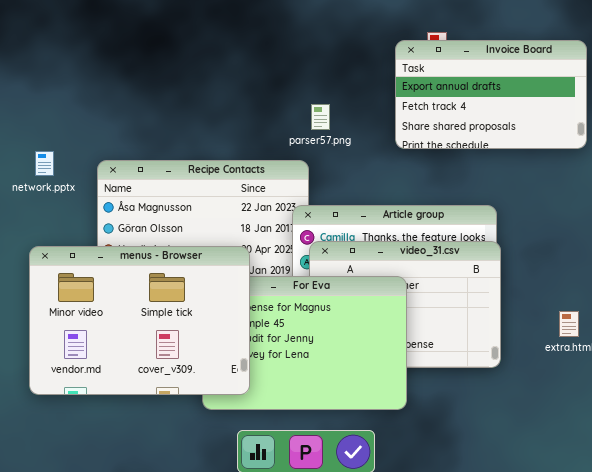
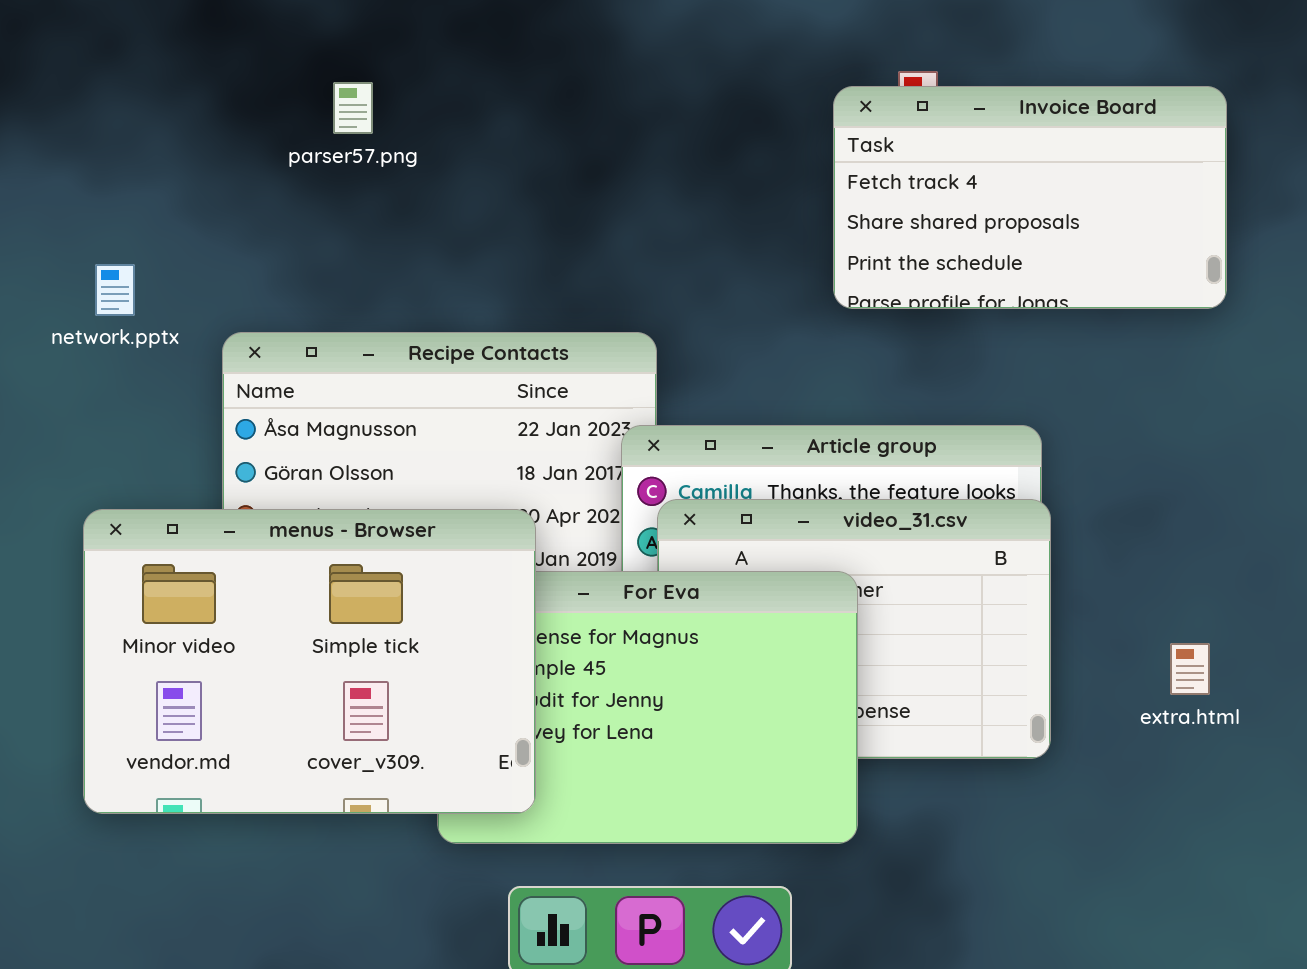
Invoice Board: [395,40,587,149] -> [833,86,1227,309], scrolled down 1 row
parser57.png: [311,104,330,130] -> [333,82,373,134], moved
network.pptx: [35,151,54,176] -> [95,264,135,316], moved

